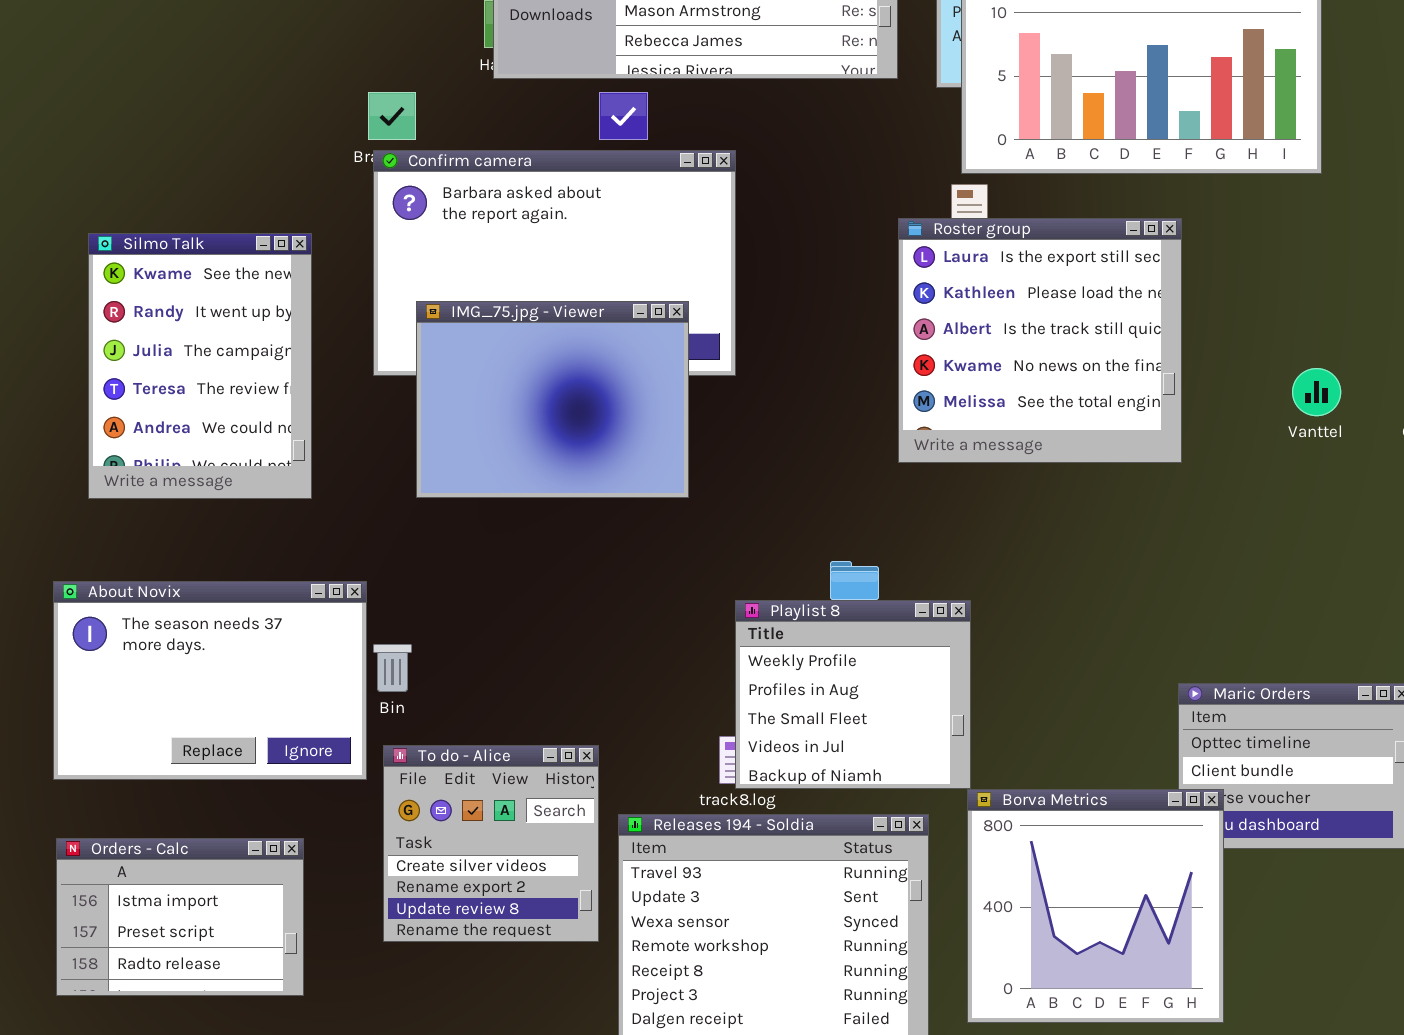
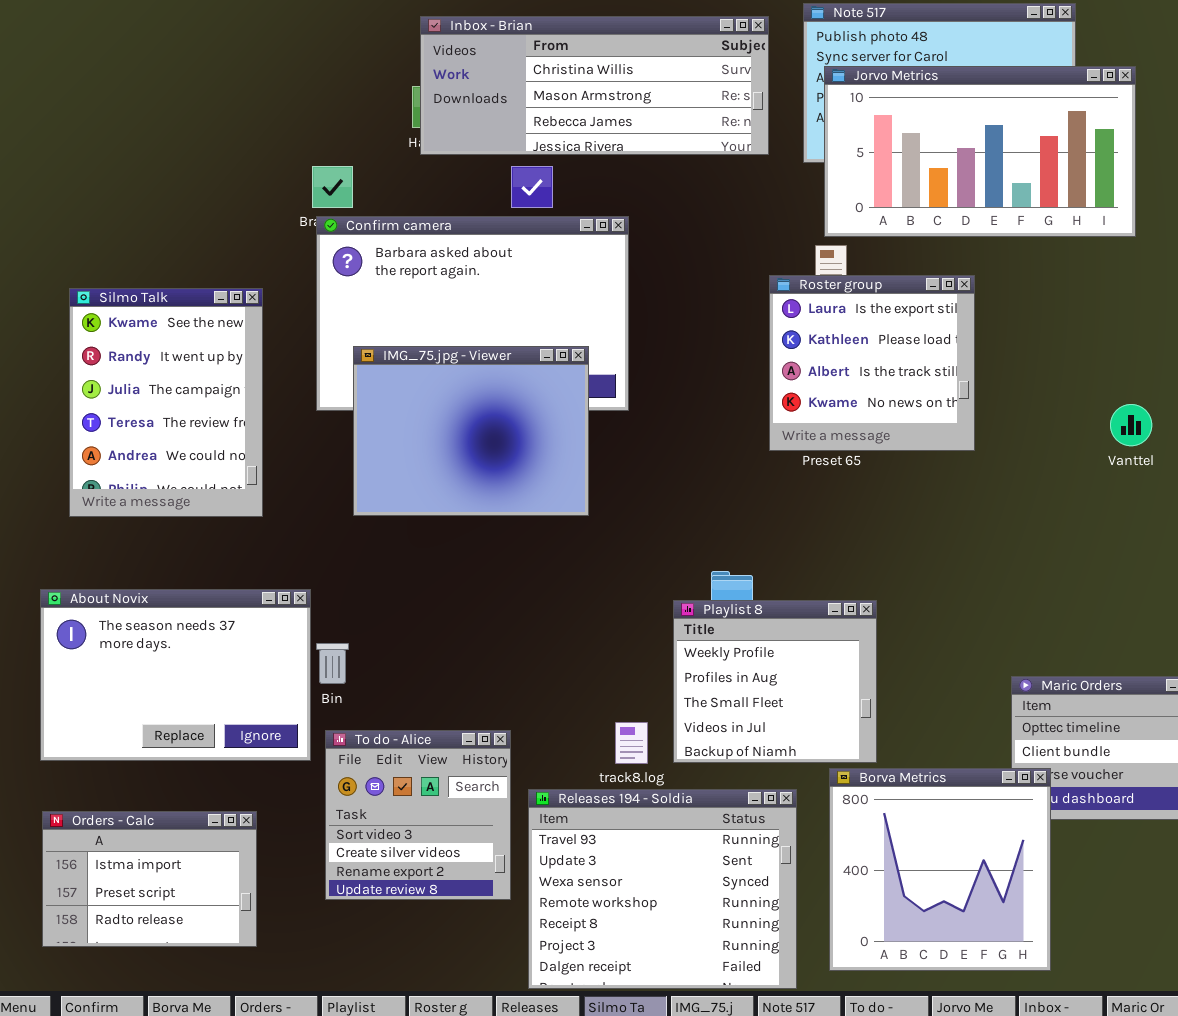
Roster group: [898,218,1182,463] -> [769,275,975,451], resized
Playlist 8: [735,600,971,789] -> [673,600,877,763], moved
To do - Alice: [383,745,599,942] -> [325,730,511,900], scrolled up 1 row

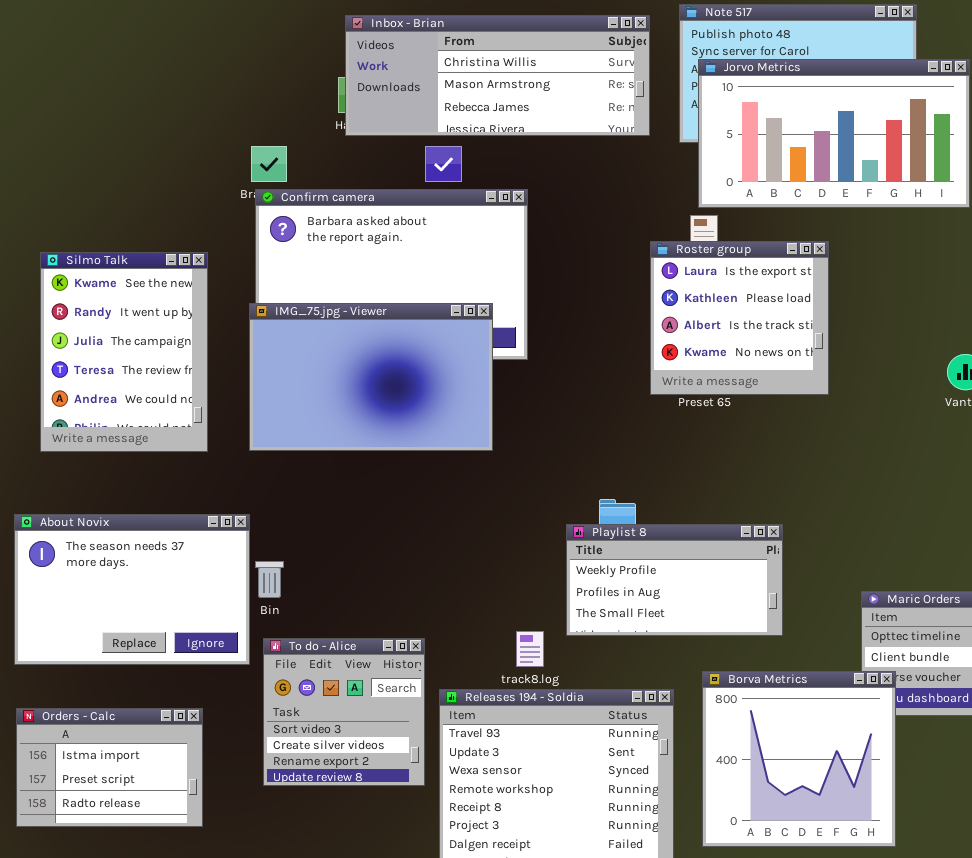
IMG_75.jpg - Viewer: [353,346,589,516] -> [249,303,493,451], resized
Playlist 8: [673,600,877,763] -> [566,524,783,636], resized

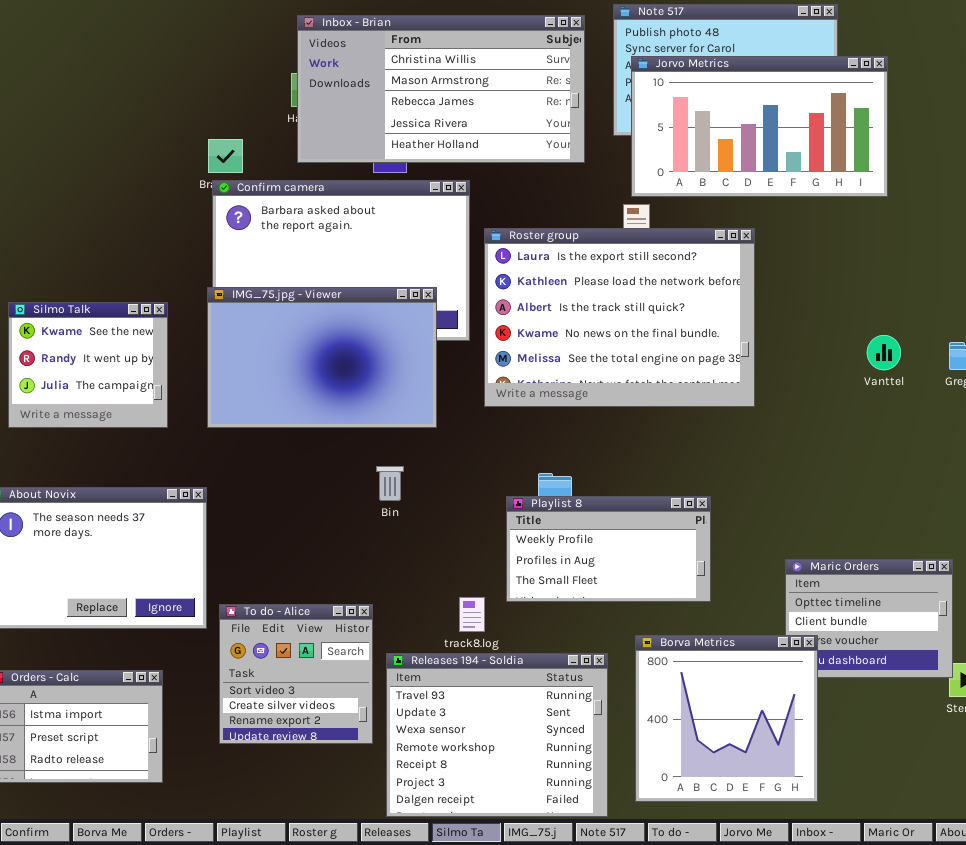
Inbox - Brian: [345,15,650,136] -> [297,15,585,163], resized
Roster group: [650,241,829,395] -> [484,228,755,407], resized
Silmo Talk: [40,252,208,452] -> [8,302,168,428], resized
Bin: [255,561,284,598] -> [376,466,404,501], moved

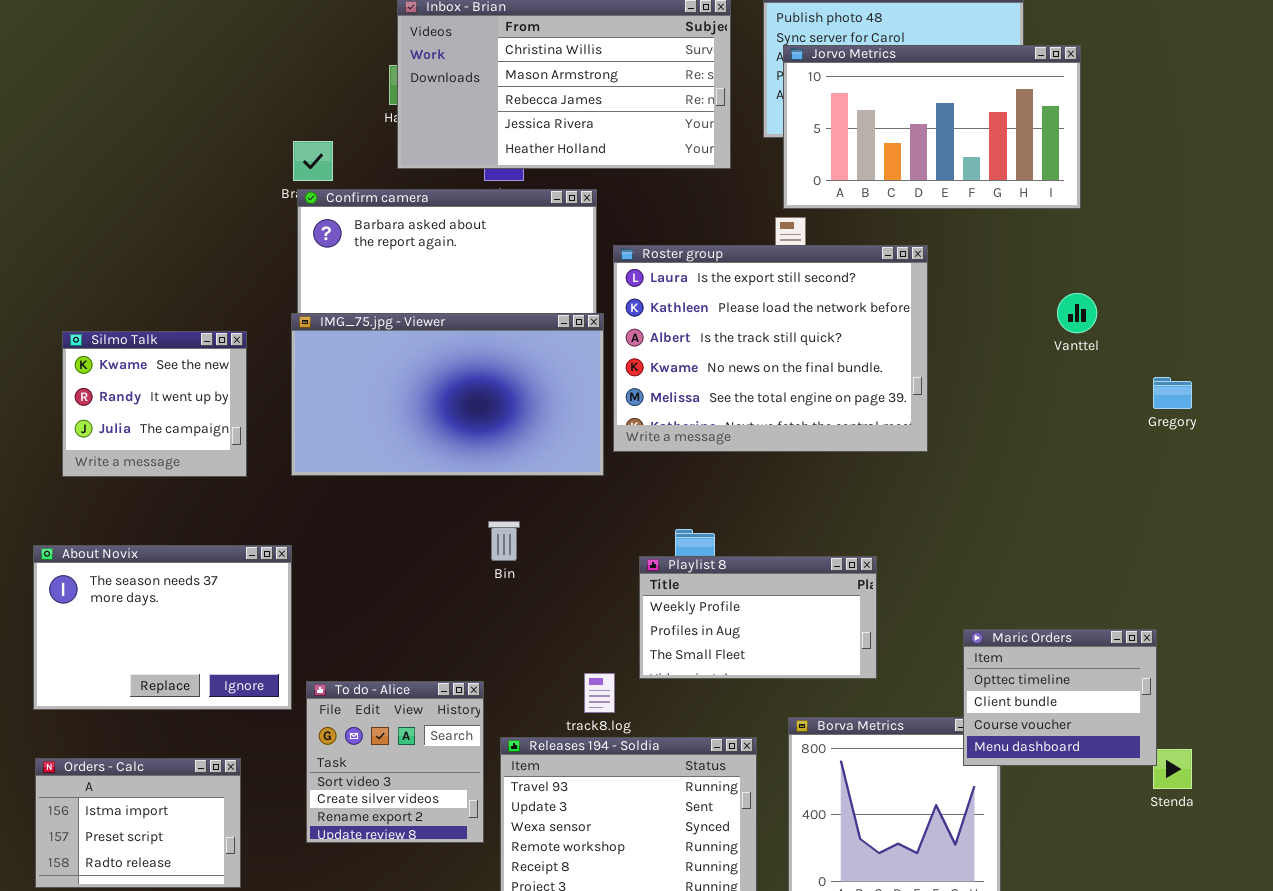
IMG_75.jpg - Viewer: [207,287,437,428] -> [291,313,604,476], resized
Vanttel: [867,335,901,370] -> [1057,293,1097,333], moved
Maric Orders: [785,559,953,678] -> [963,629,1157,766], raised

